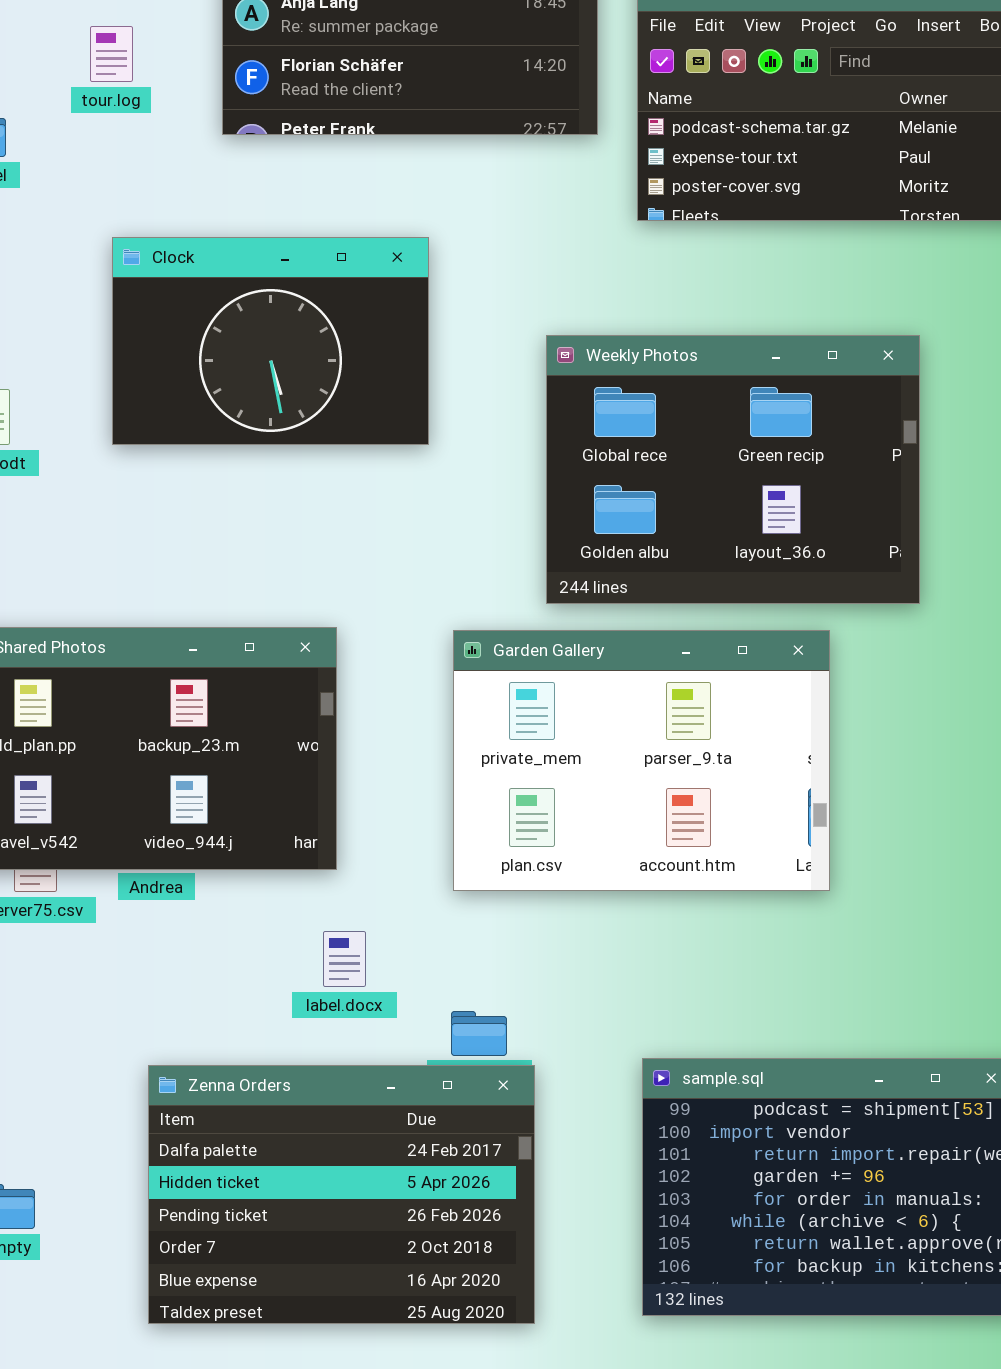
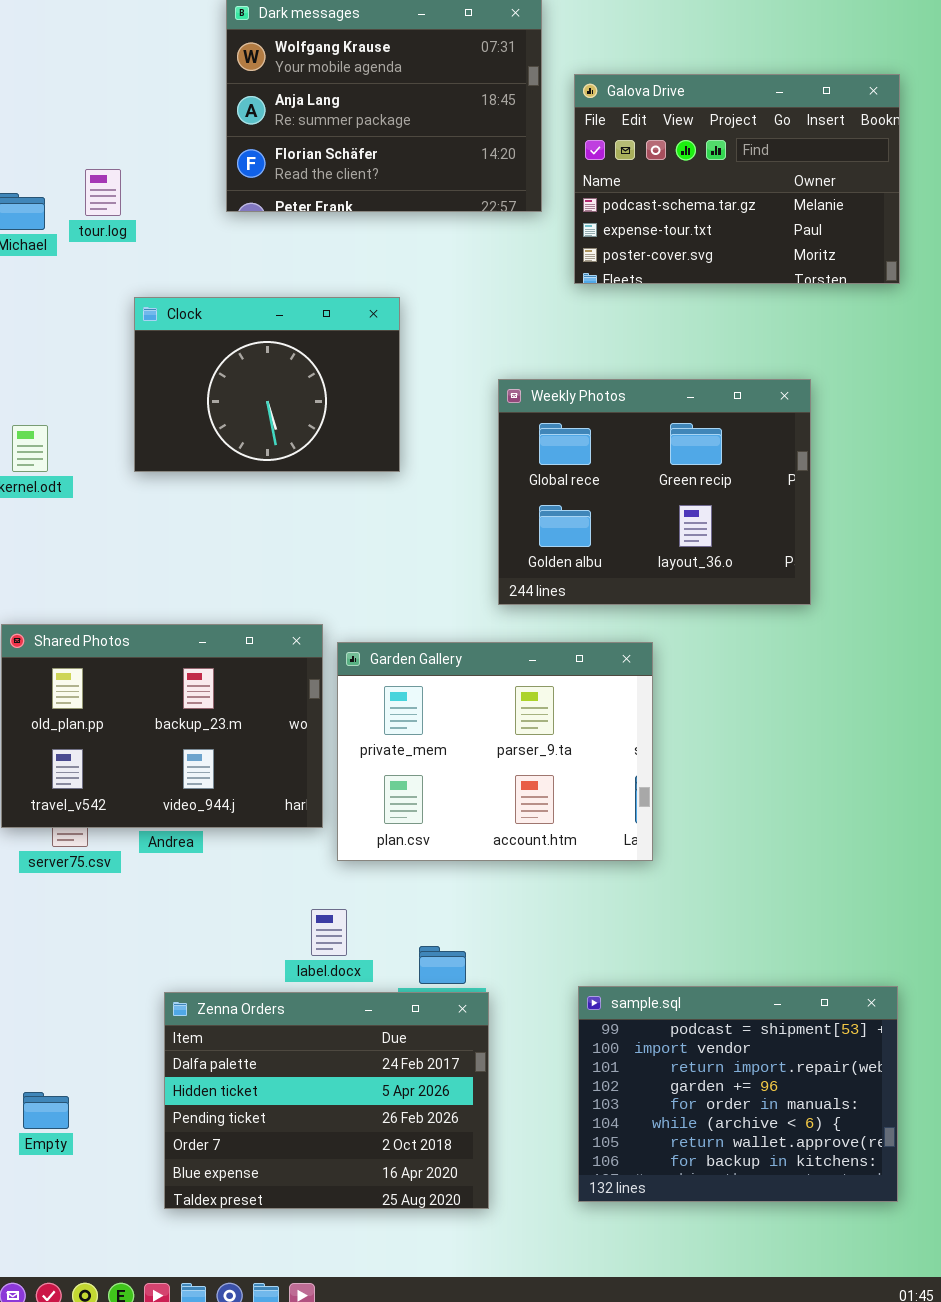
tour.log: [90,26,133,82] -> [85,169,121,216], moved
Garden Gallery: [453,630,830,891] -> [337,642,653,861], moved
label.docx: [323,931,366,987] -> [311,909,347,956], moved

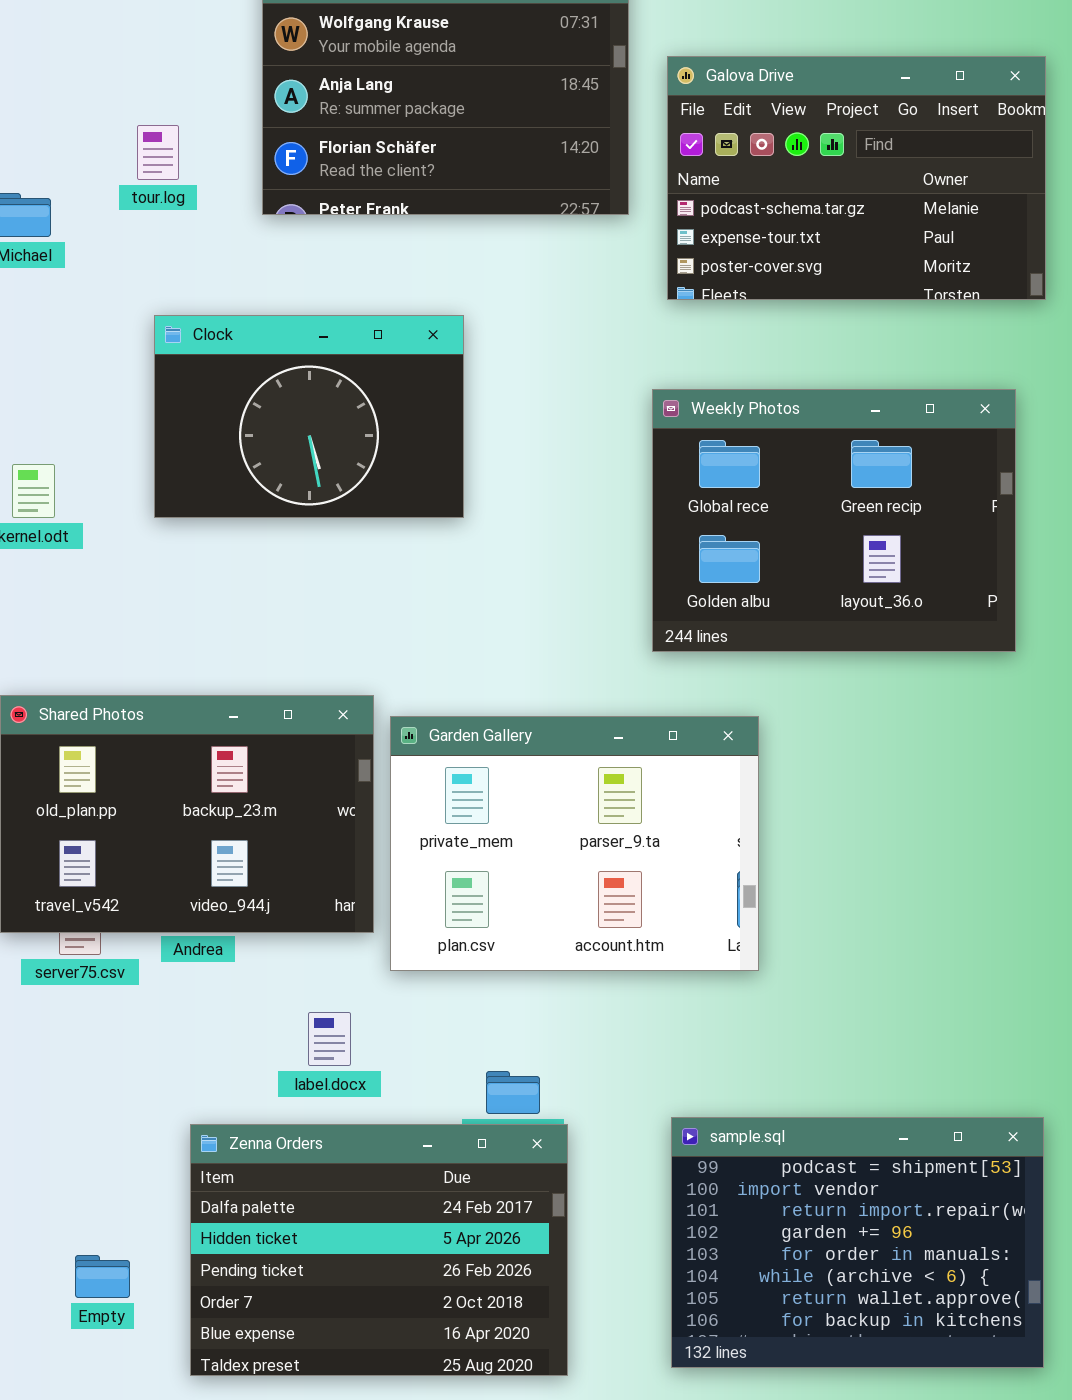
tour.log: [85,169,121,216] -> [137,125,179,180], moved
Weekly Photos: [498,379,811,605] -> [652,389,1016,652], moved
label.docx: [311,909,347,956] -> [308,1012,351,1066], moved
Empty: [23,1092,69,1129] -> [75,1255,130,1298], moved

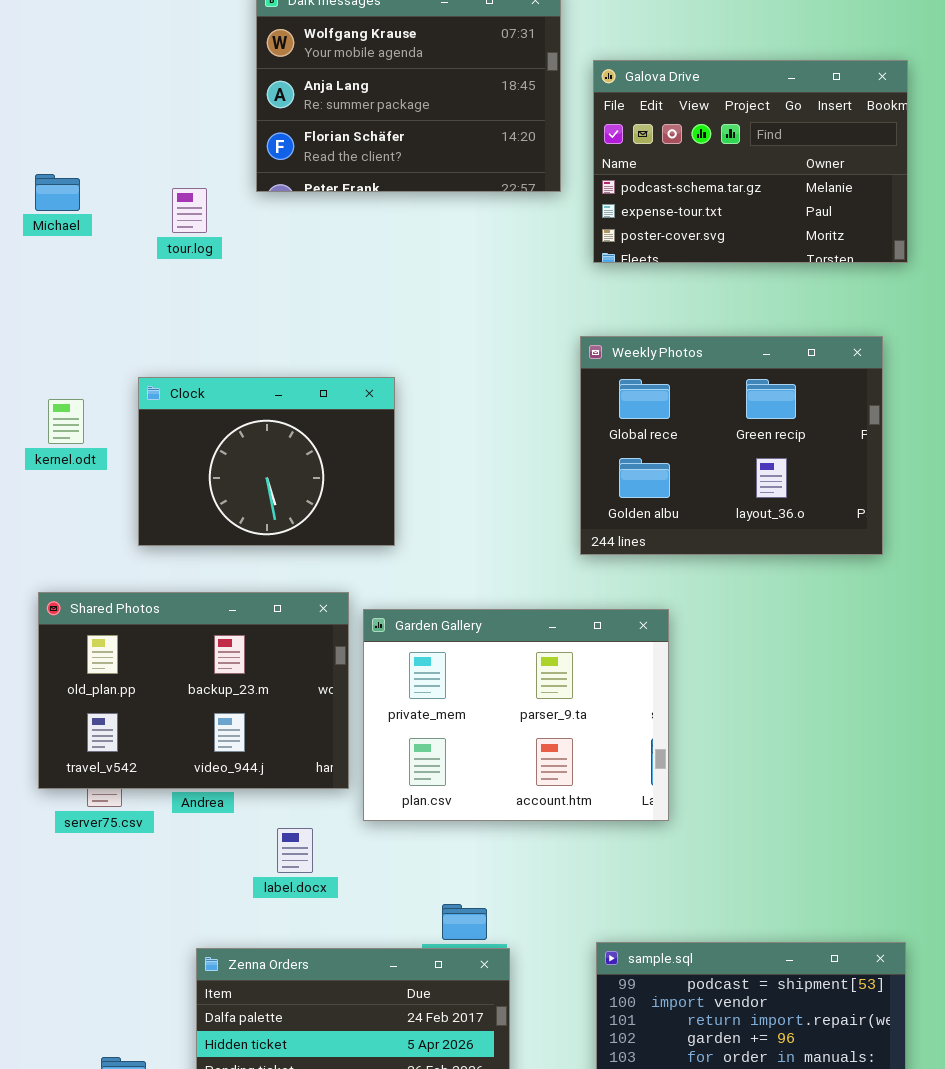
tour.log: [137,125,179,180] -> [172,188,207,233], moved
Clock: [154,315,464,518] -> [138,377,395,546], moved
label.docx: [308,1012,351,1066] -> [277,828,313,873], moved

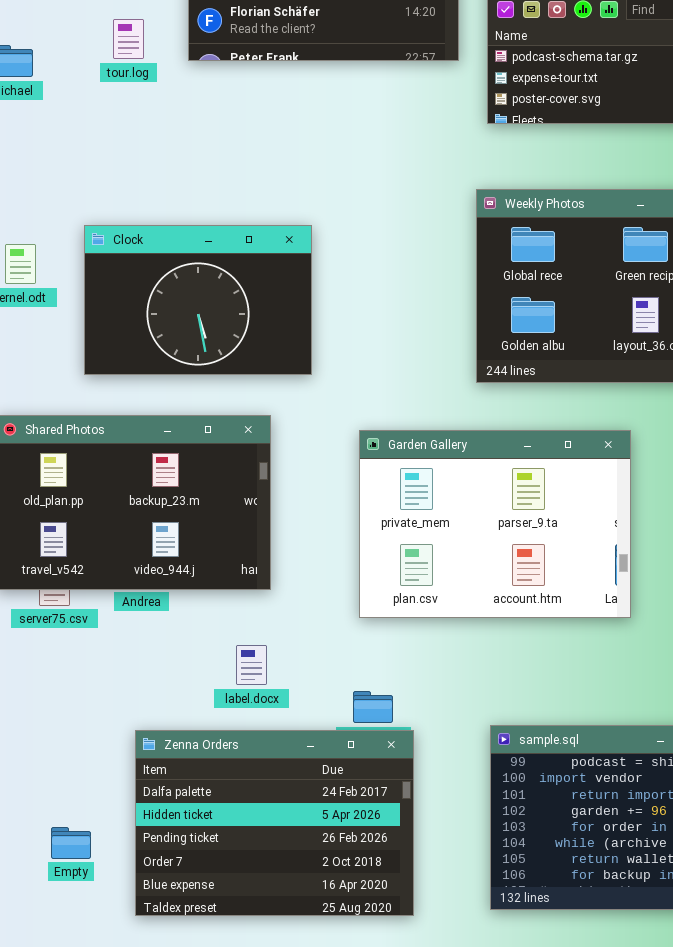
tour.log: [172,188,207,233] -> [113,19,144,59], moved
Garden Gallery: [363,609,669,821] -> [359,430,631,618], moved
label.docx: [277,828,313,873] -> [236,645,267,685], moved

